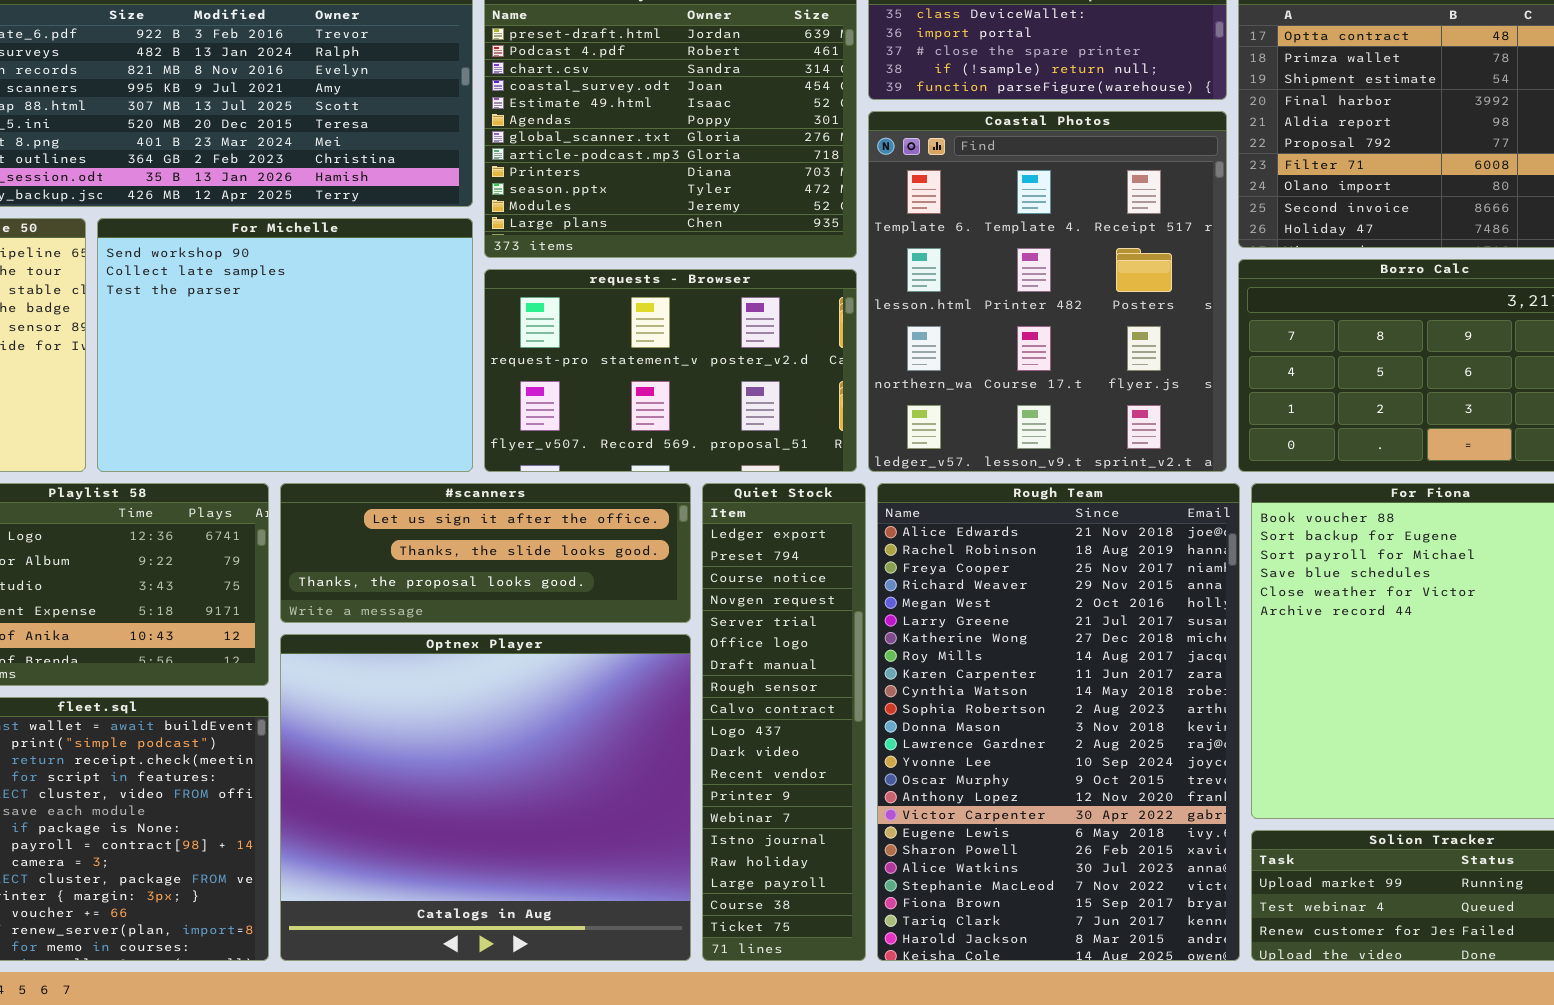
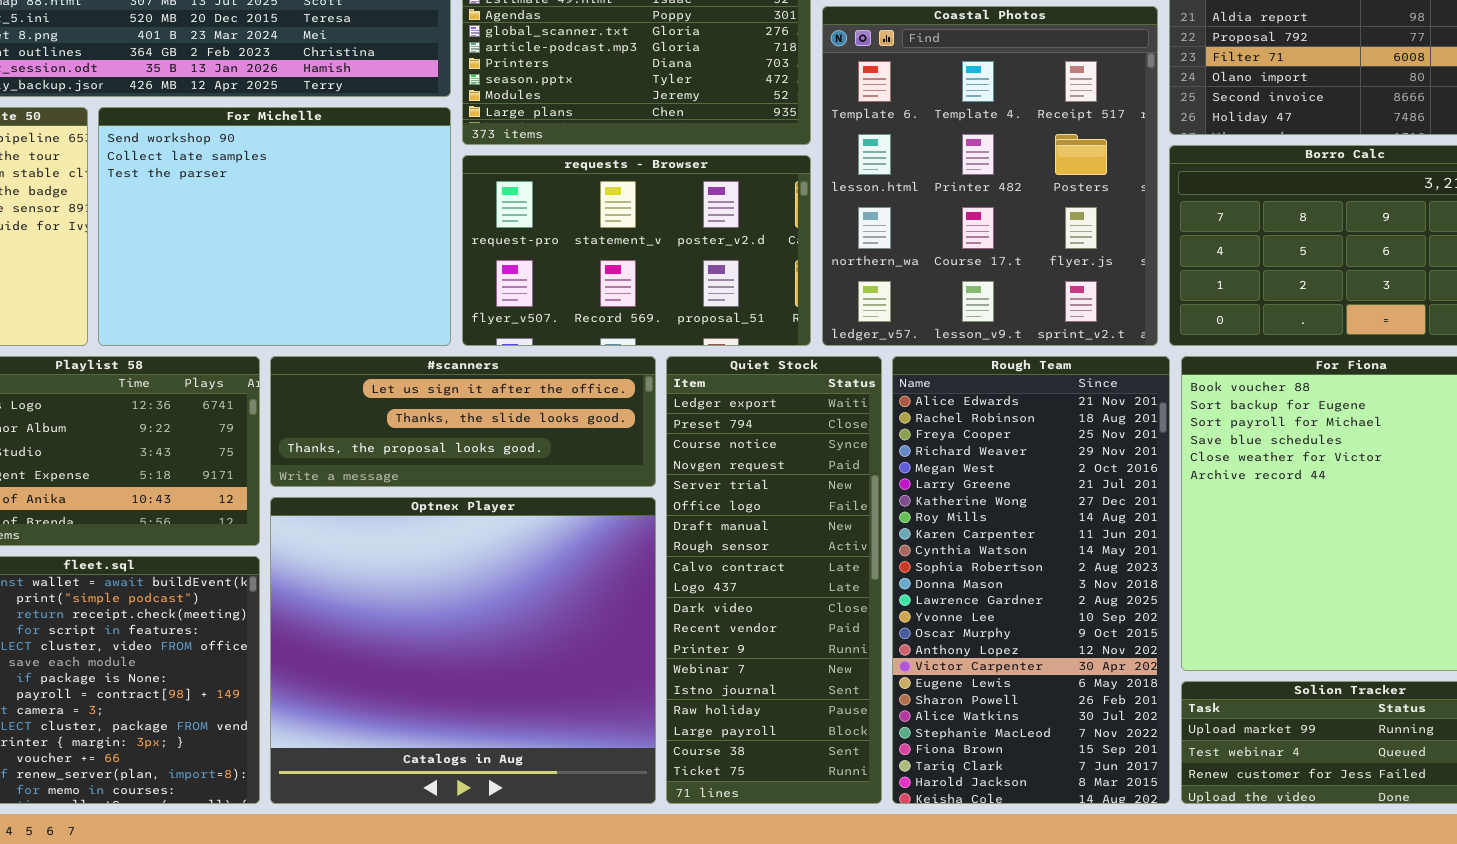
Quiet Stock: [702,483,866,961] -> [666,356,882,804], resized
Rough Team: [877,483,1240,961] -> [892,356,1170,804], resized

